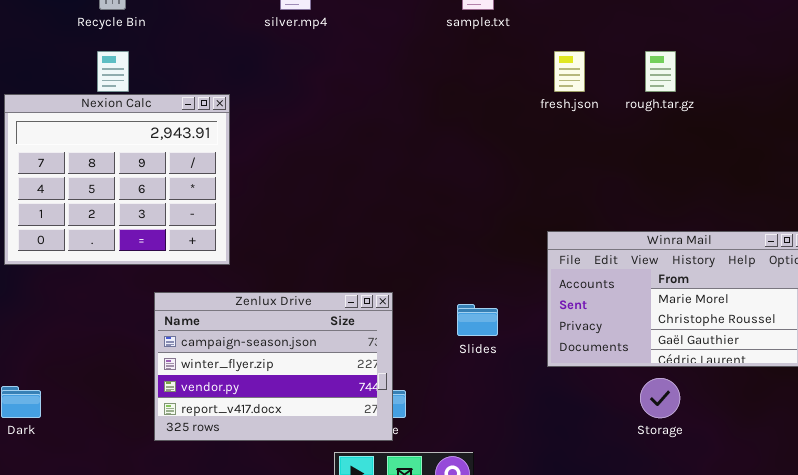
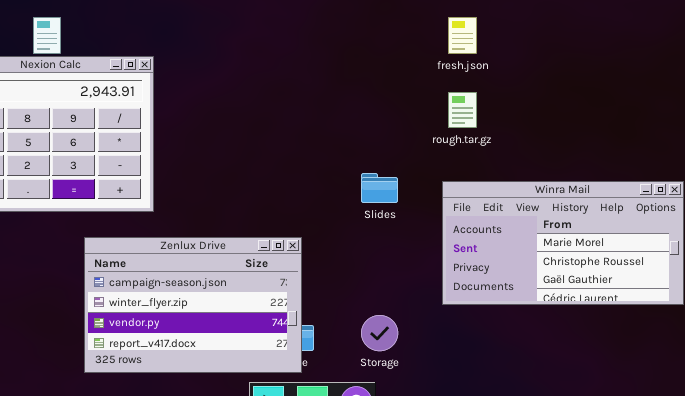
rough.tar.gz: [645,51,676,92] -> [448,92,477,128], moved
Slides: [457,304,498,336] -> [361,173,398,203], moved
Storage: [640,378,680,418] -> [361,315,398,351], moved

